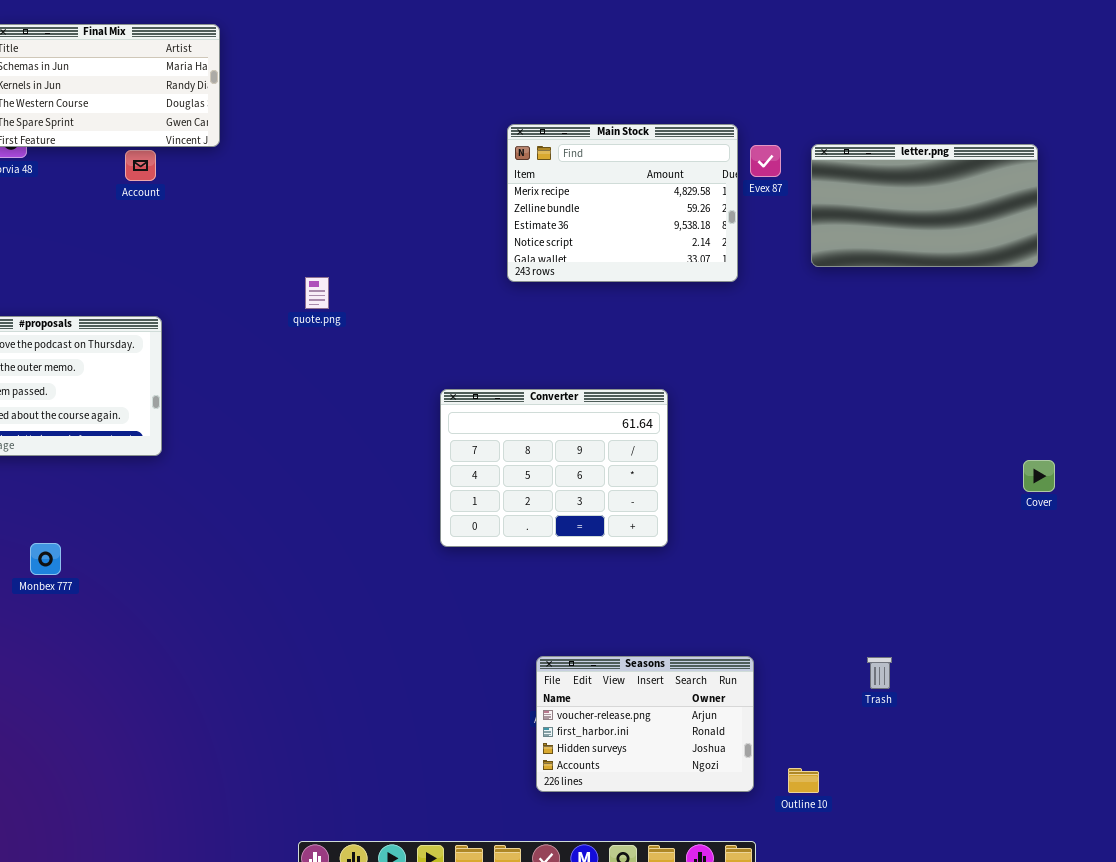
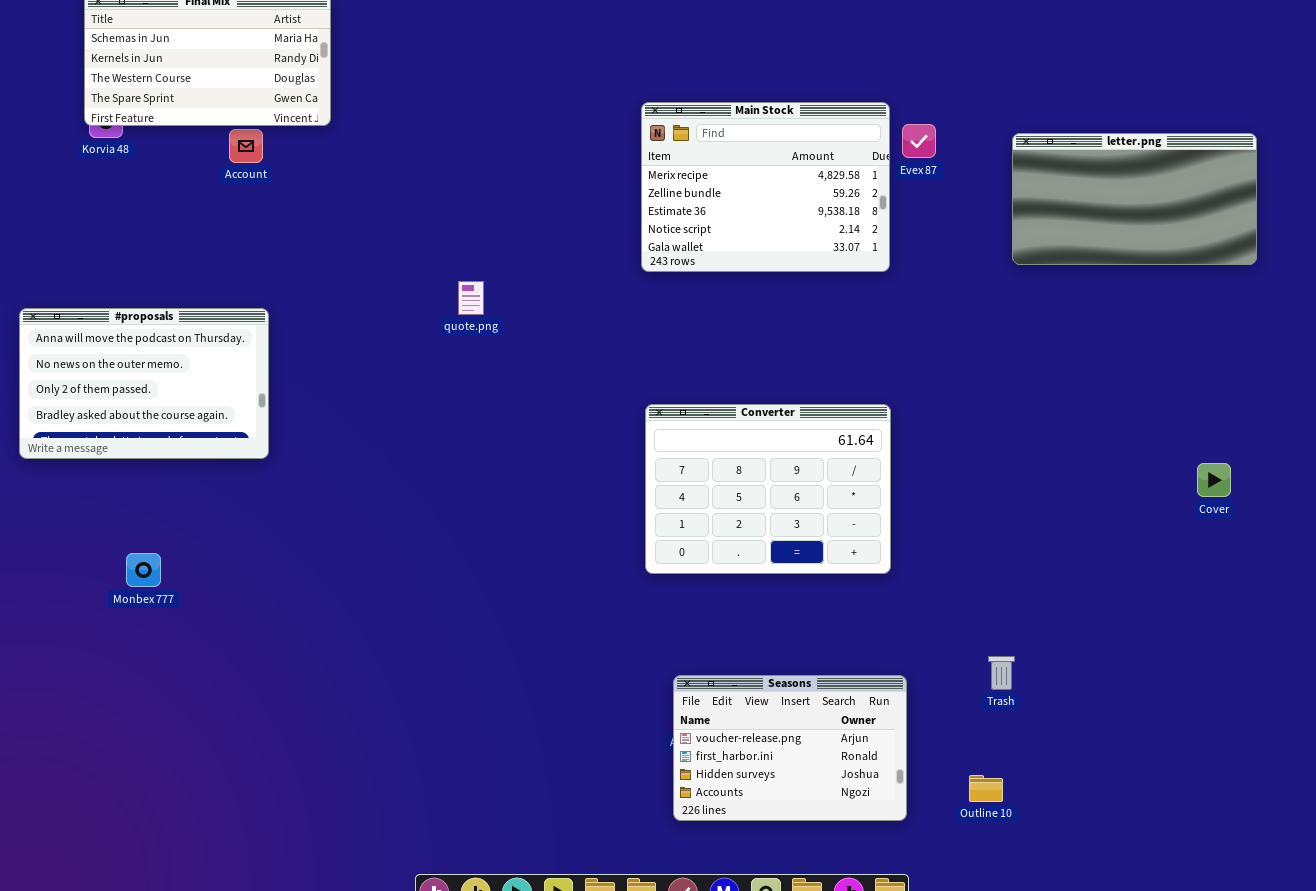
letter.png: [811,144,1038,267] -> [1012,133,1257,265], moved
quote.png: [305,277,329,309] -> [458,281,484,315], moved
Converter: [440,389,668,547] -> [645,404,891,574], moved
Trash: [867,657,892,689] -> [988,656,1015,690], moved
Outline 10: [788,768,819,793] -> [969,775,1003,802], moved

